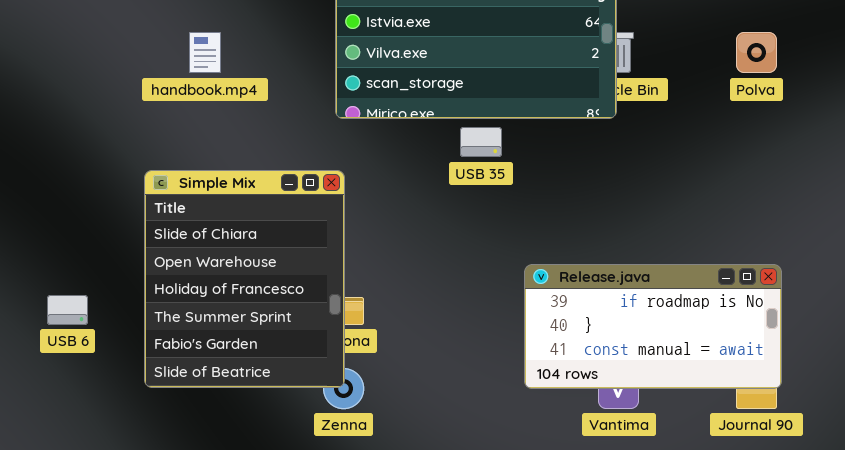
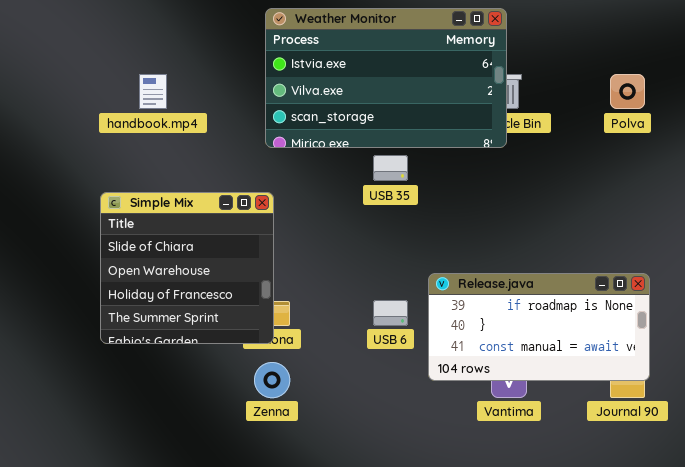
Simple Mix: [144,170,345,388] -> [100,192,274,344], resized
USB 6: [47,295,88,325] -> [373,300,408,326], moved

